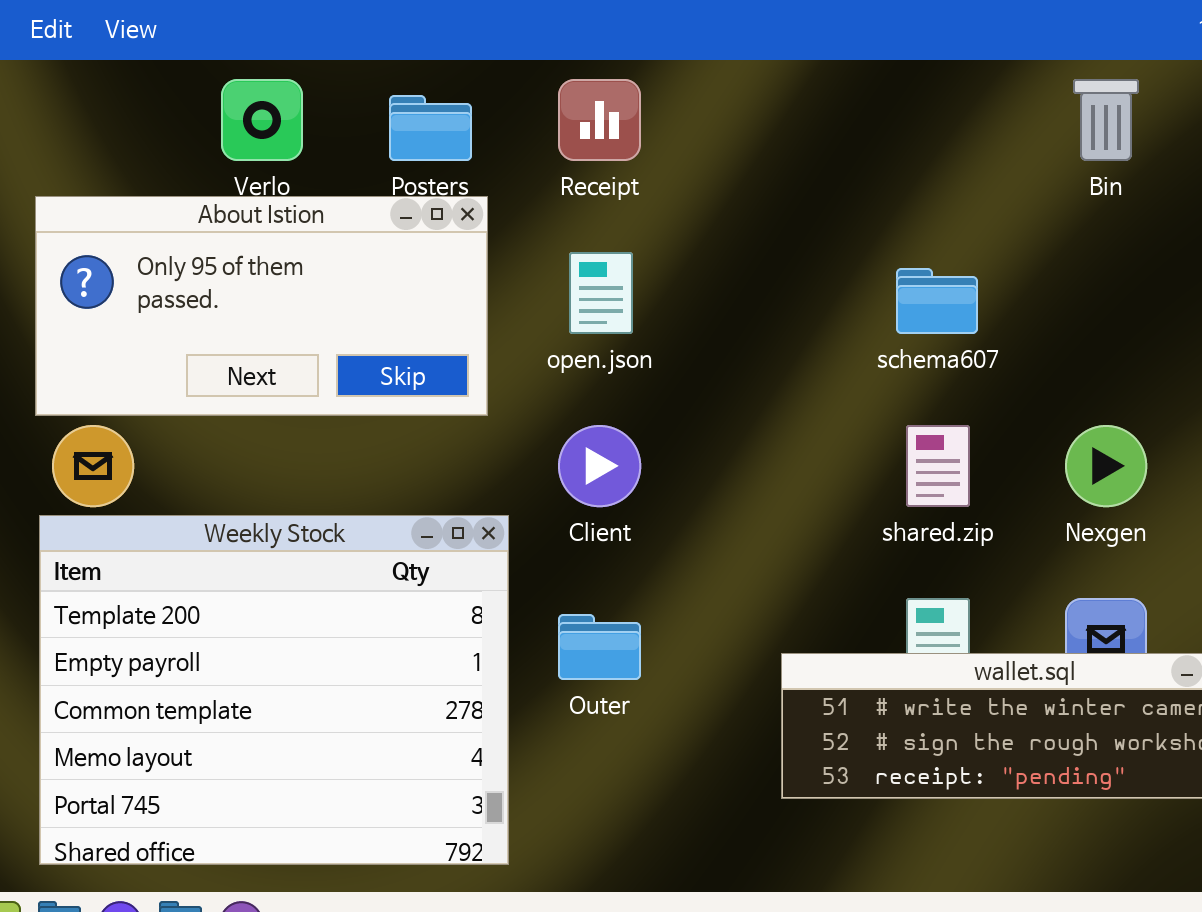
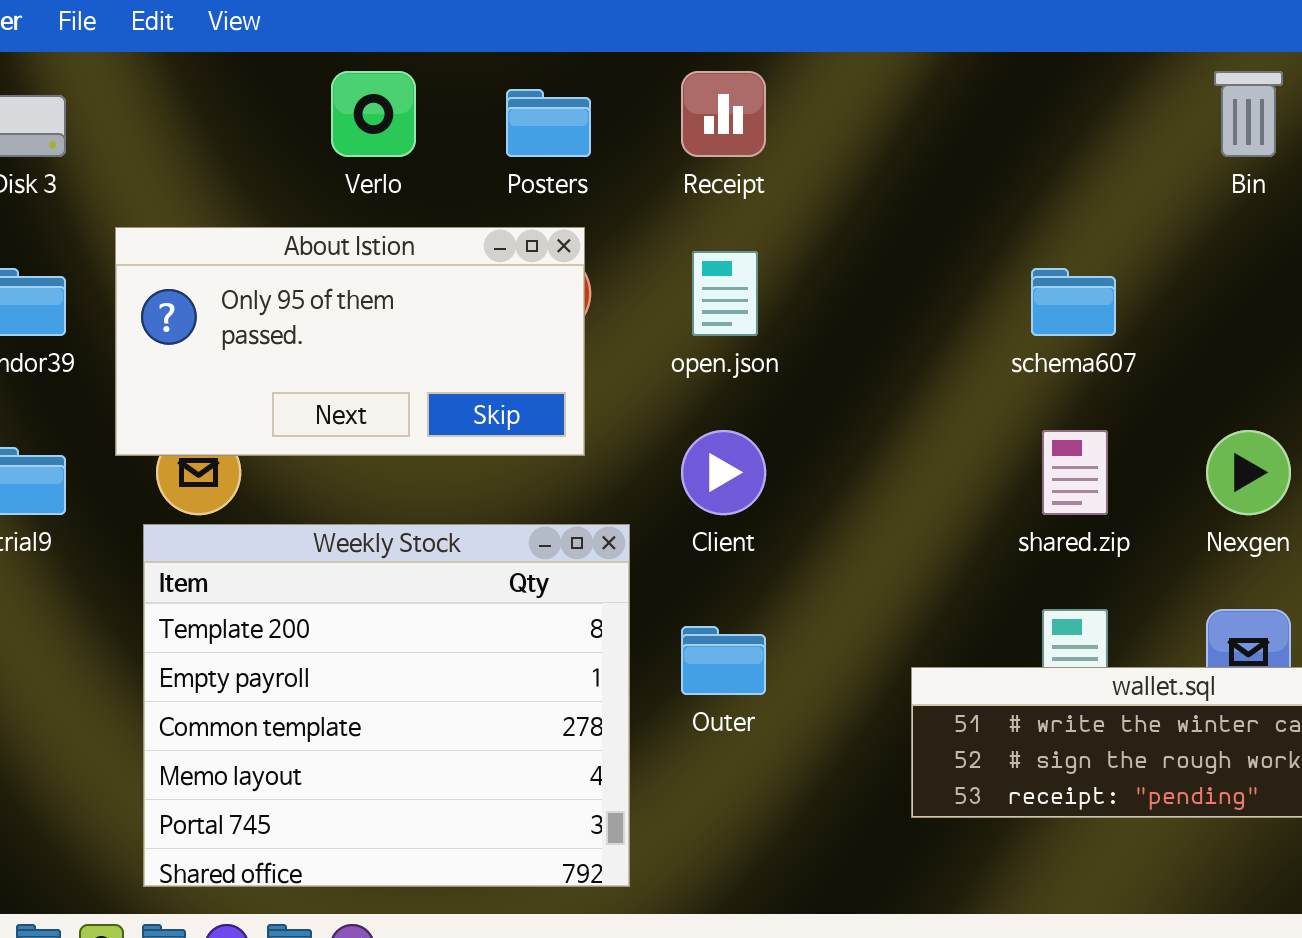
About Istion: [35,196,488,416] -> [115,227,585,456], moved

